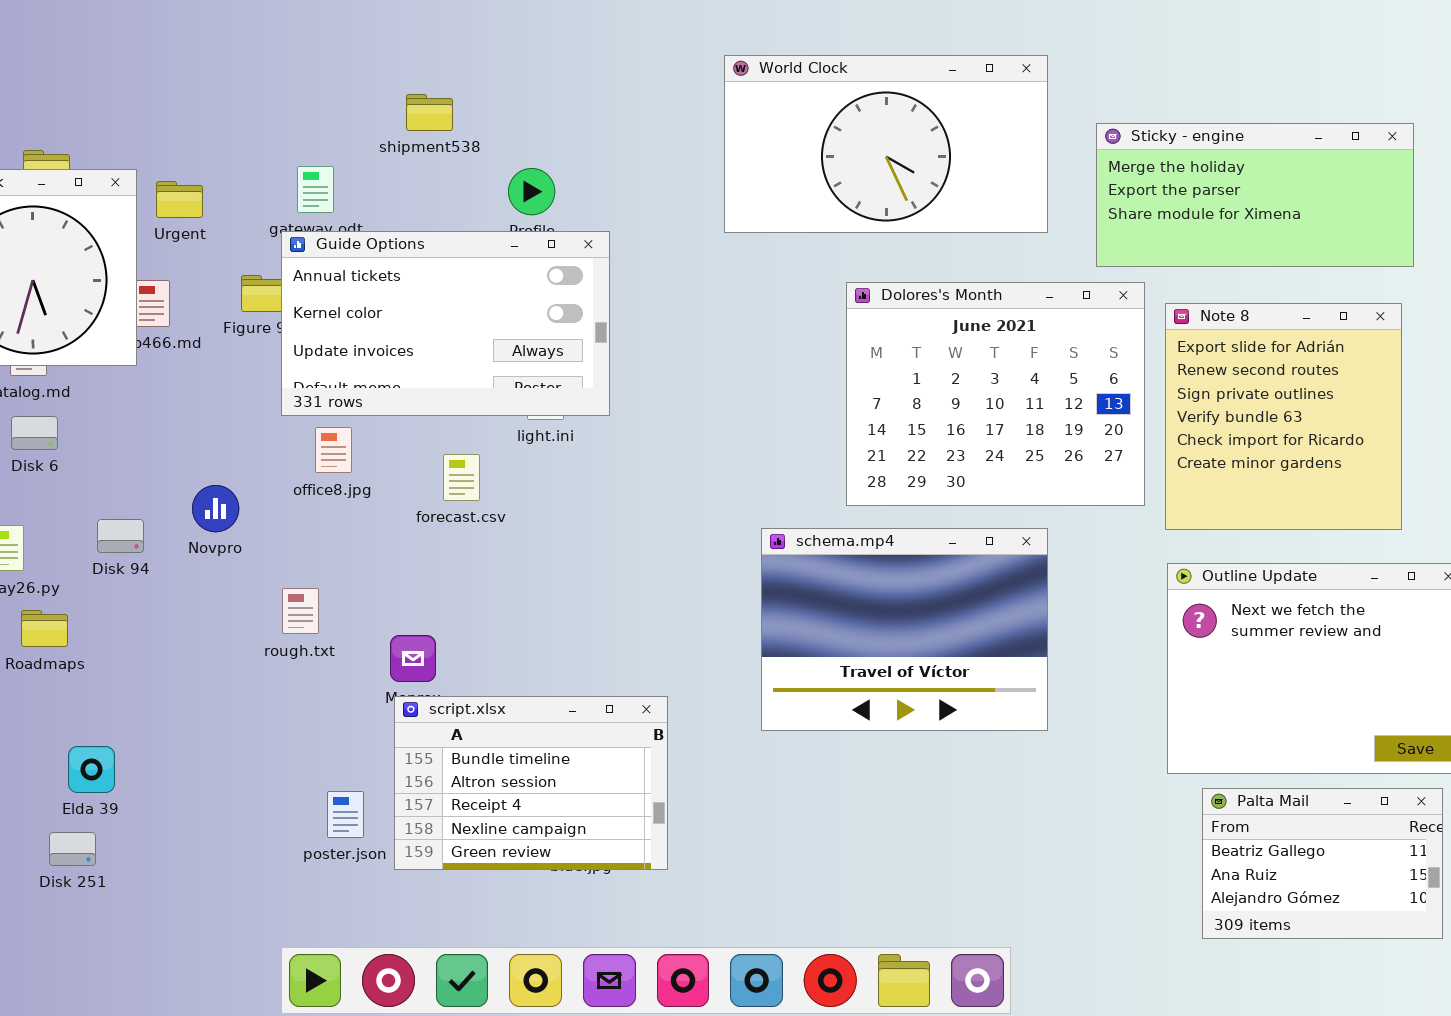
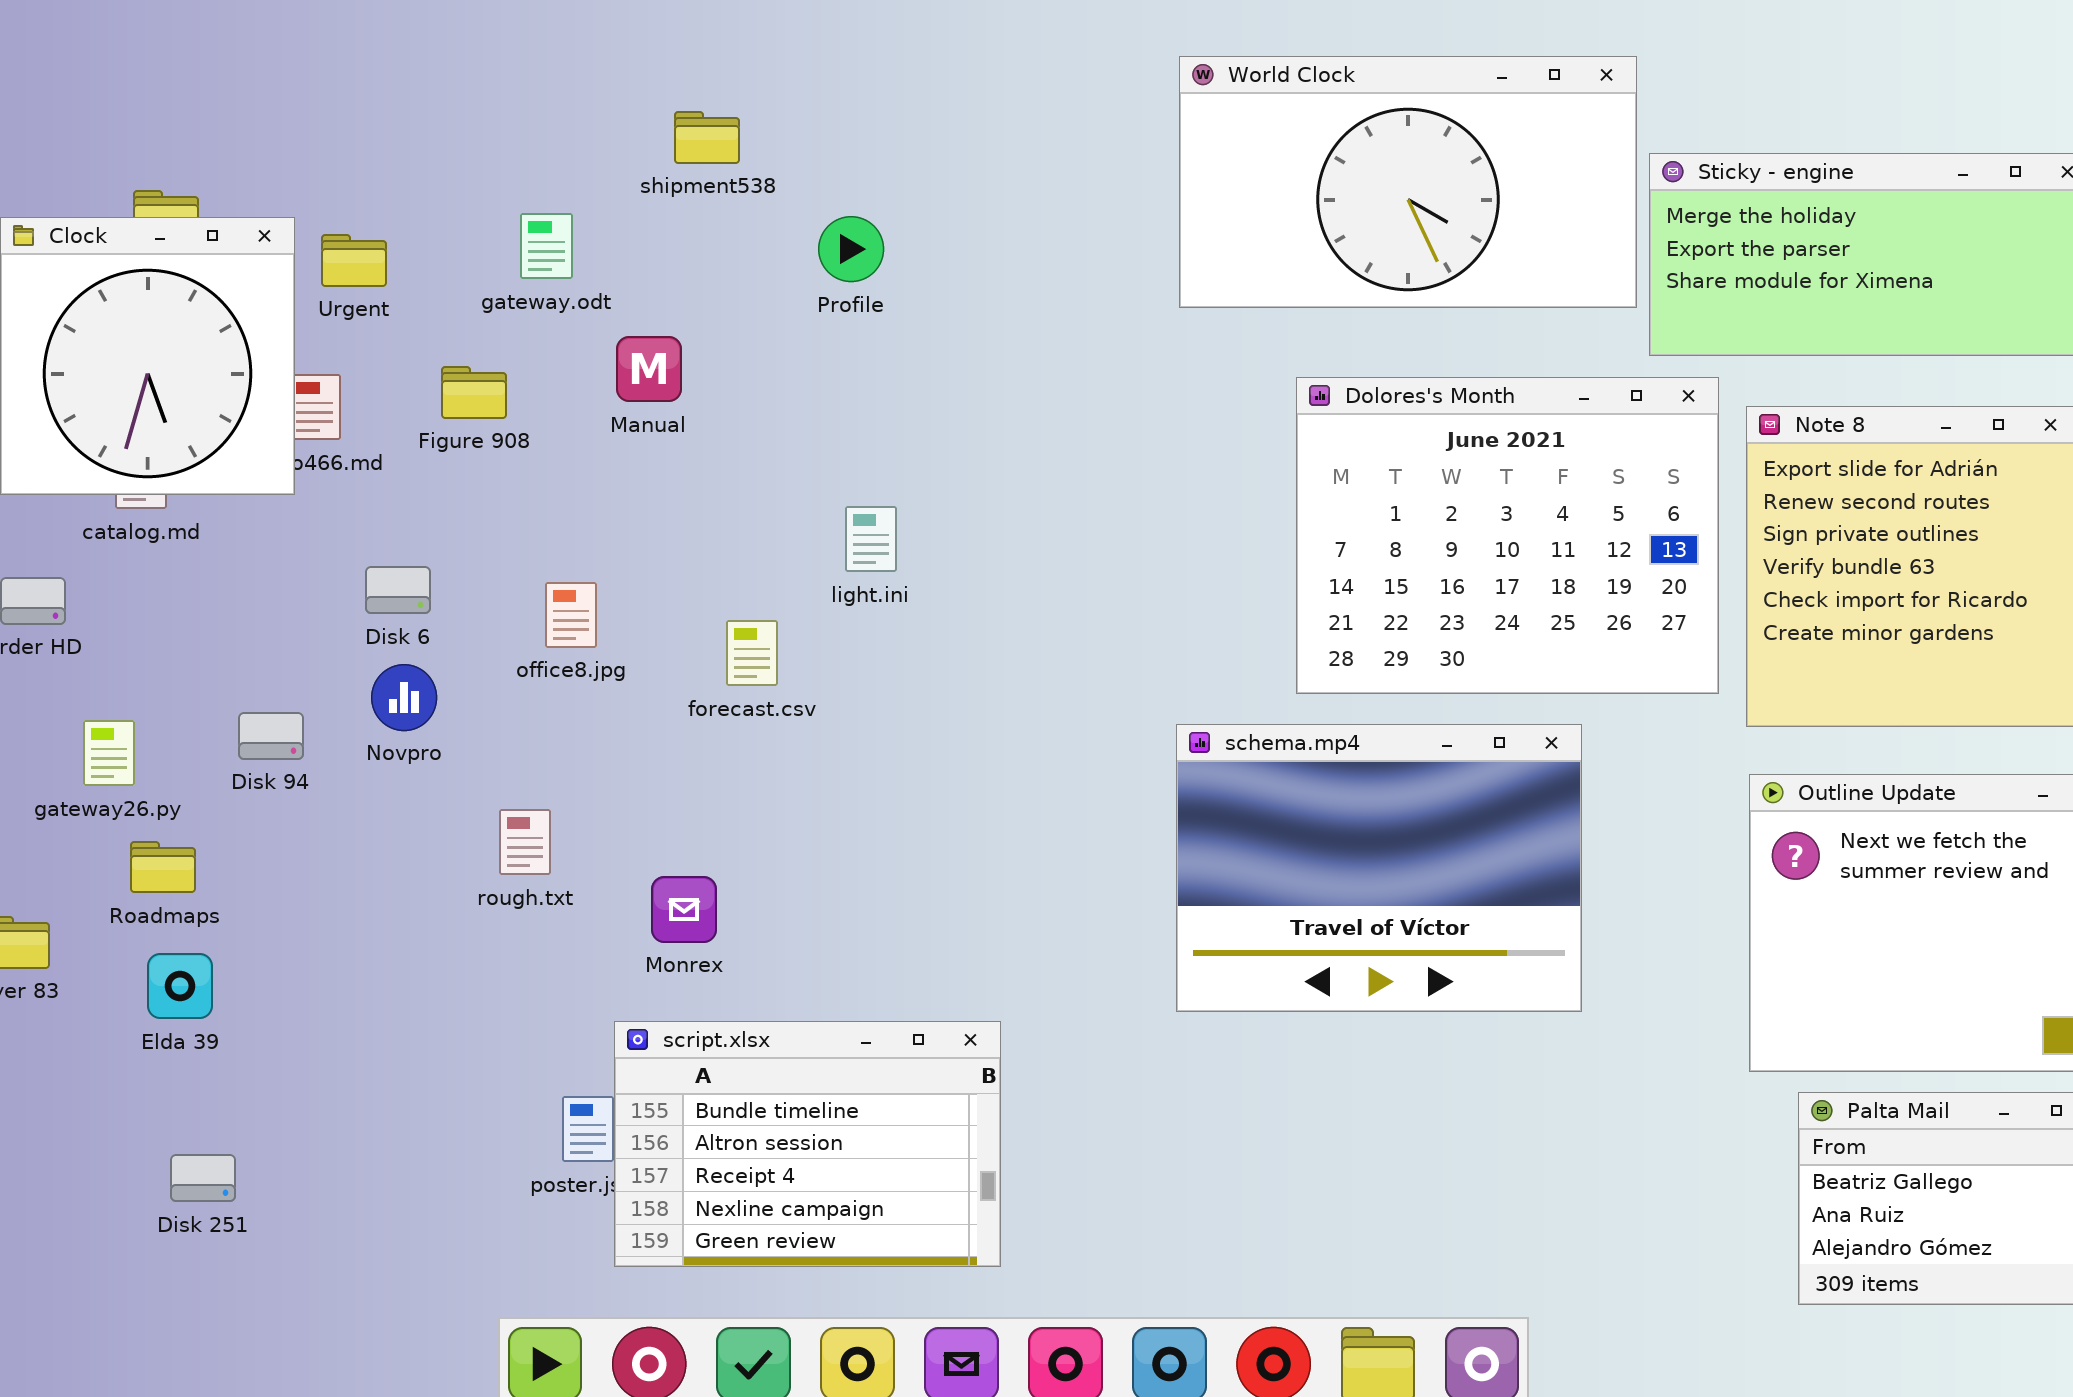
World Clock: [724,55,1048,233] -> [1179,56,1637,308], moved
Guide Options: [281,231,610,416] -> none, closed
Disk 6: [11,416,58,450] -> [365,566,431,614], moved
script.xlsx: [394,696,668,870] -> [614,1021,1001,1267], moved
Elda 39: [68,746,115,793] -> [147,953,213,1019], moved

